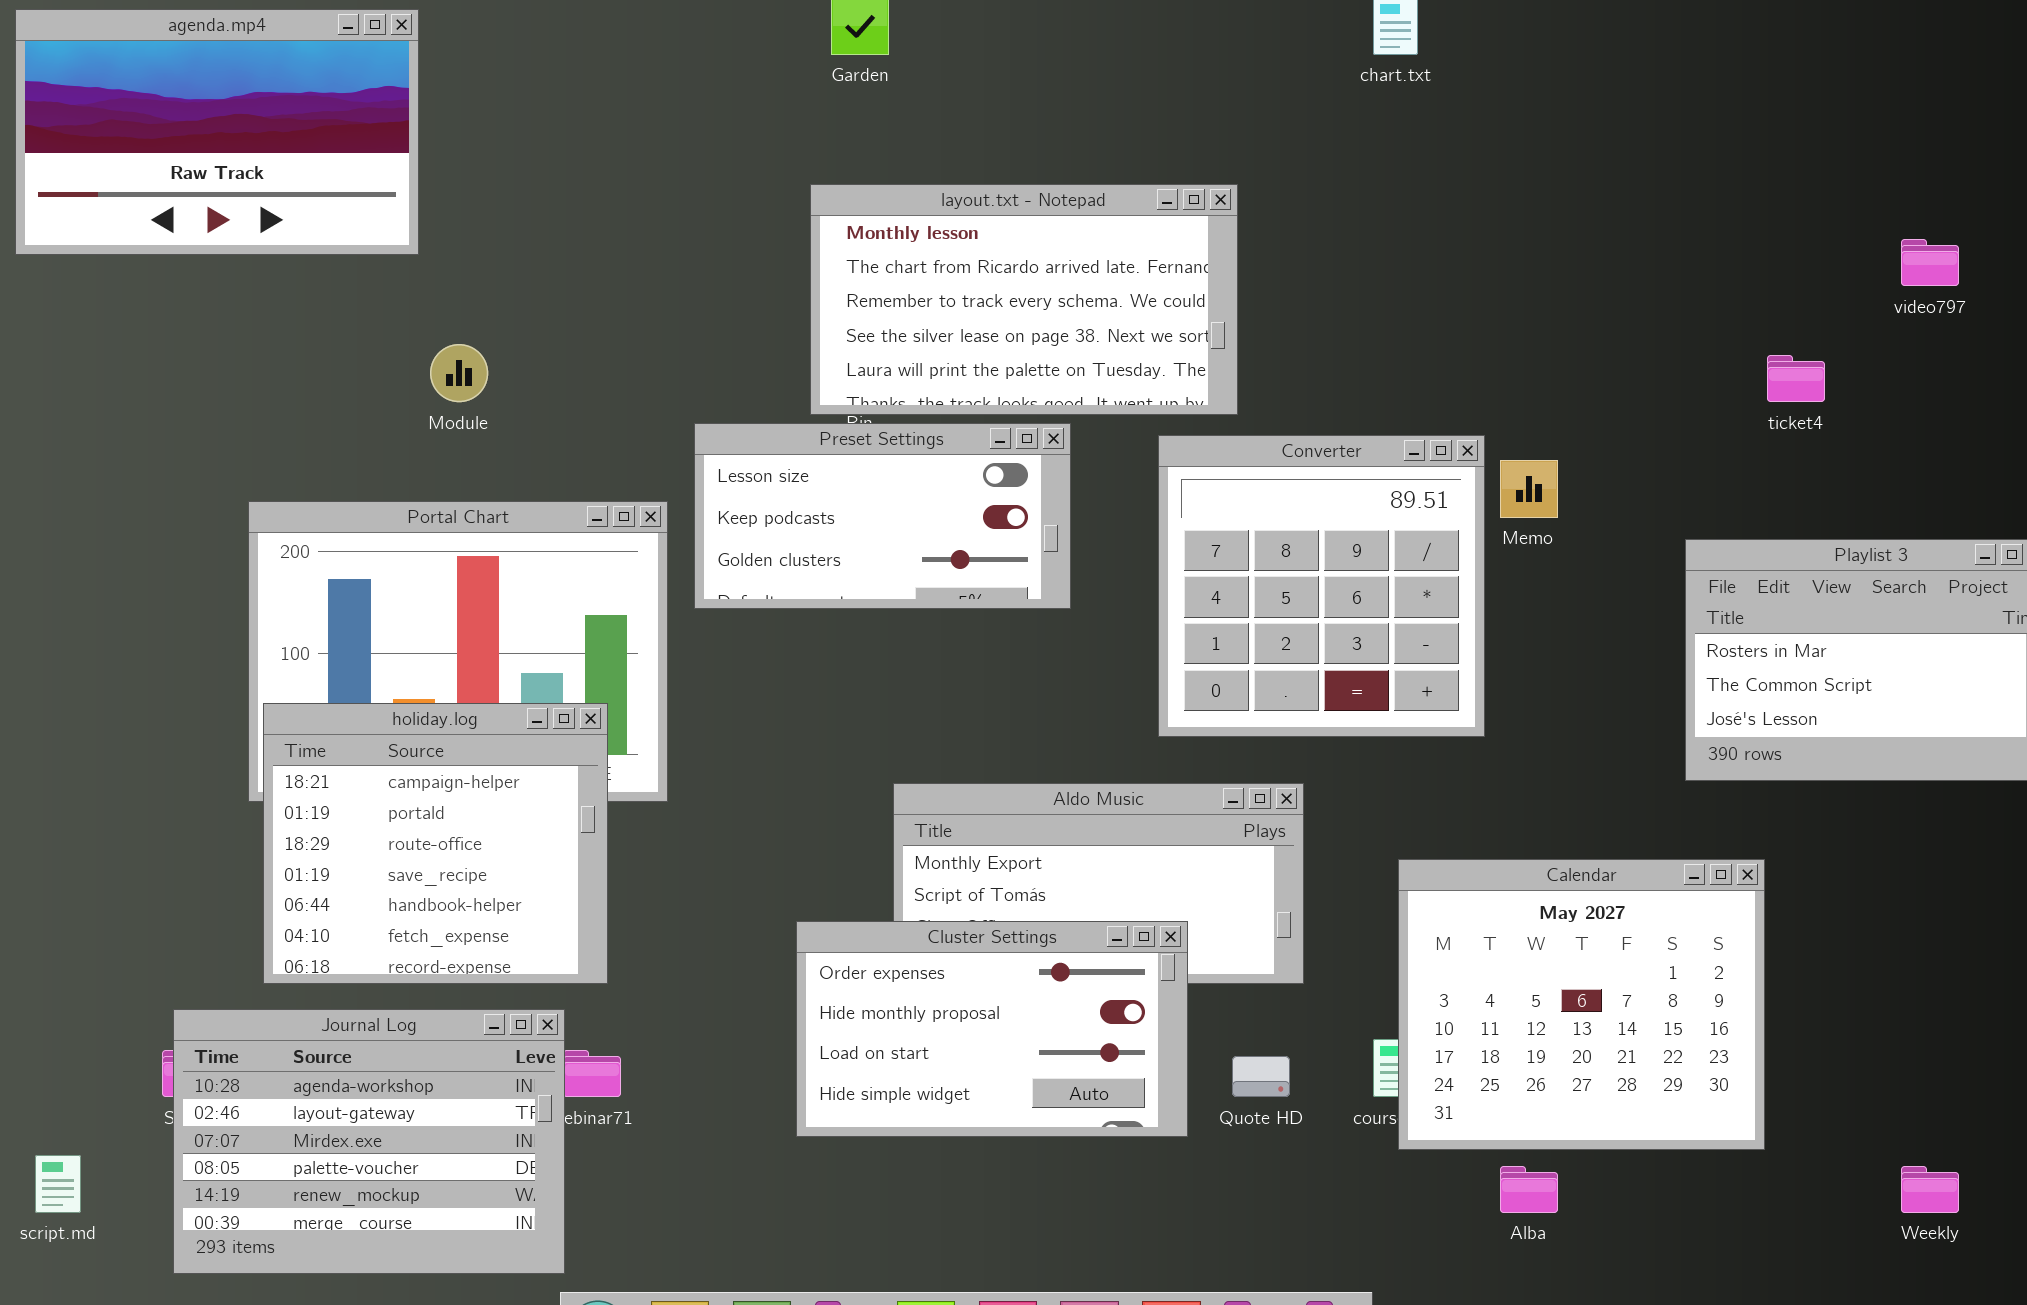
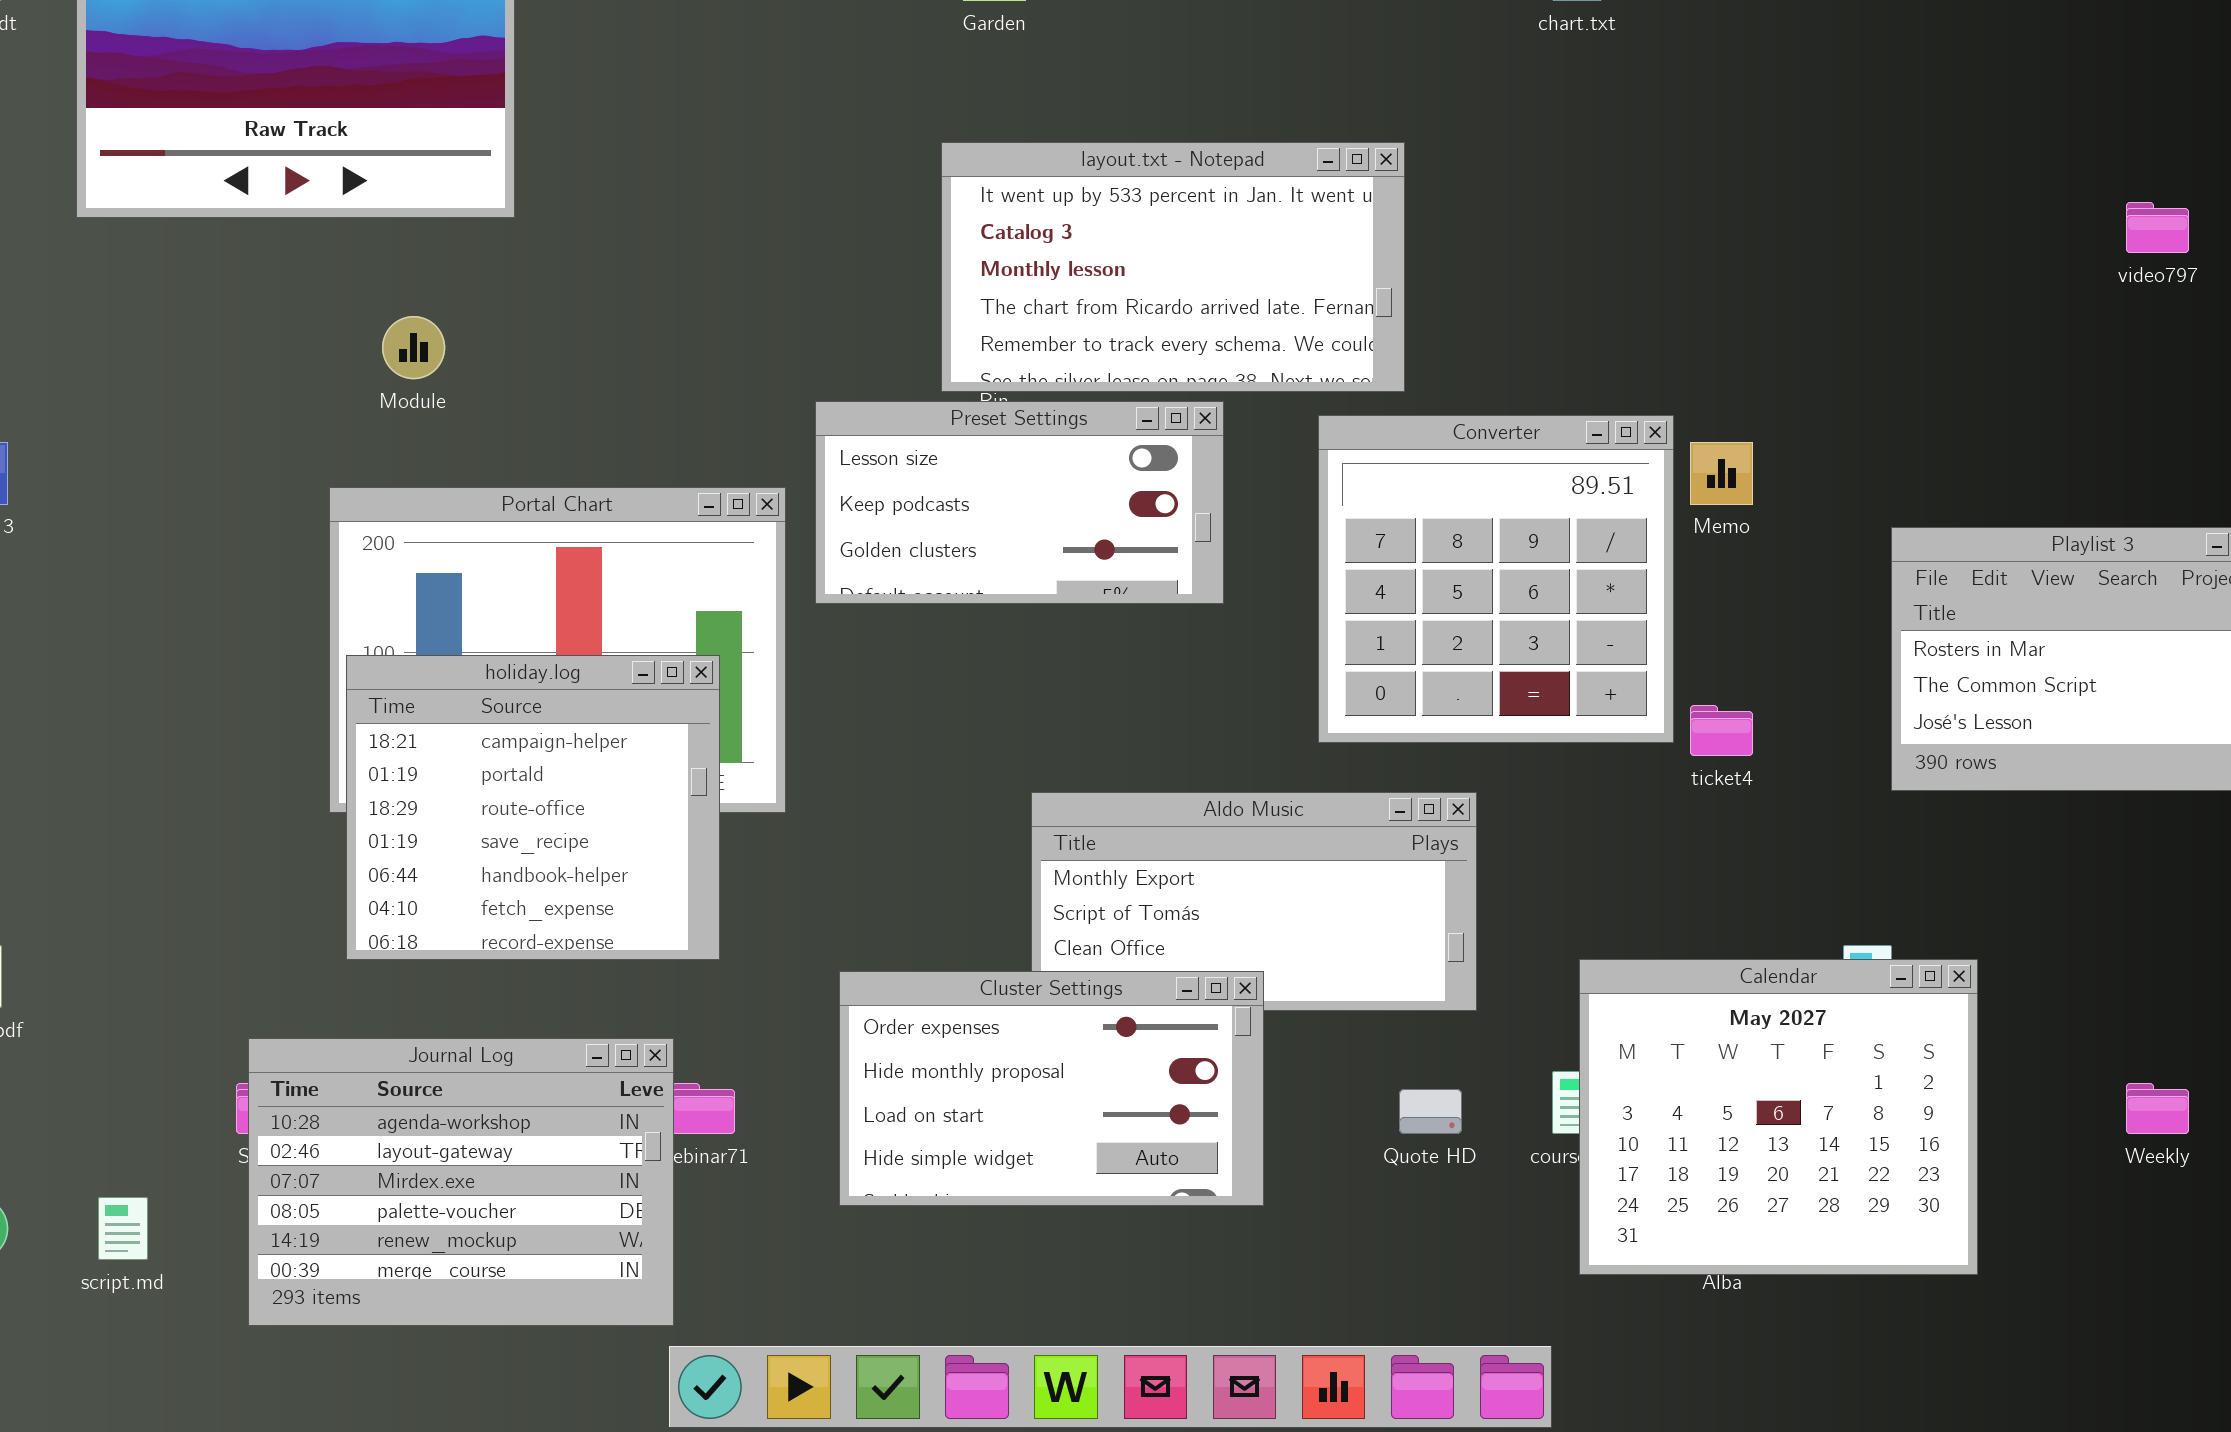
layout.txt - Notepad: [810,184,1238,415] -> [941,142,1405,392], scrolled up 2 rows
Module: [430,344,488,402] -> [382,316,445,379], moved
ticket4: [1767,355,1825,402] -> [1690,705,1753,756], moved
holiday.log: [263,703,608,984] -> [346,655,720,960], moved
Calendar: [1398,859,1765,1150] -> [1579,959,1978,1275], moved
Cluster Settings: [796,921,1188,1137] -> [839,971,1264,1206], moved
Weekly: [1901,1166,1959,1213] -> [2126,1083,2189,1134], moved

